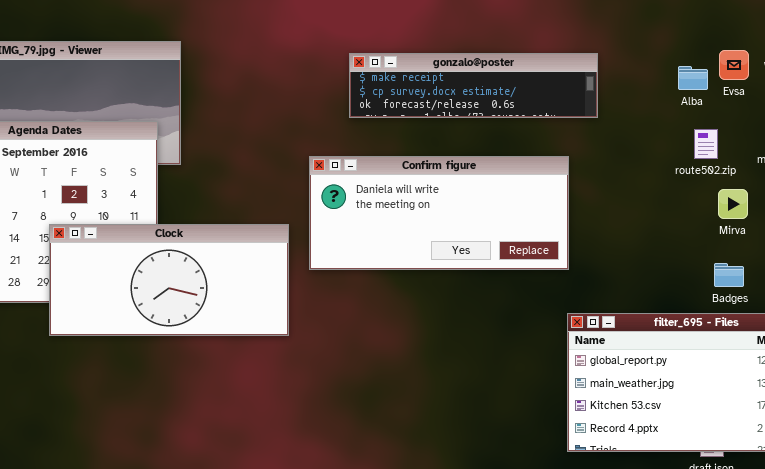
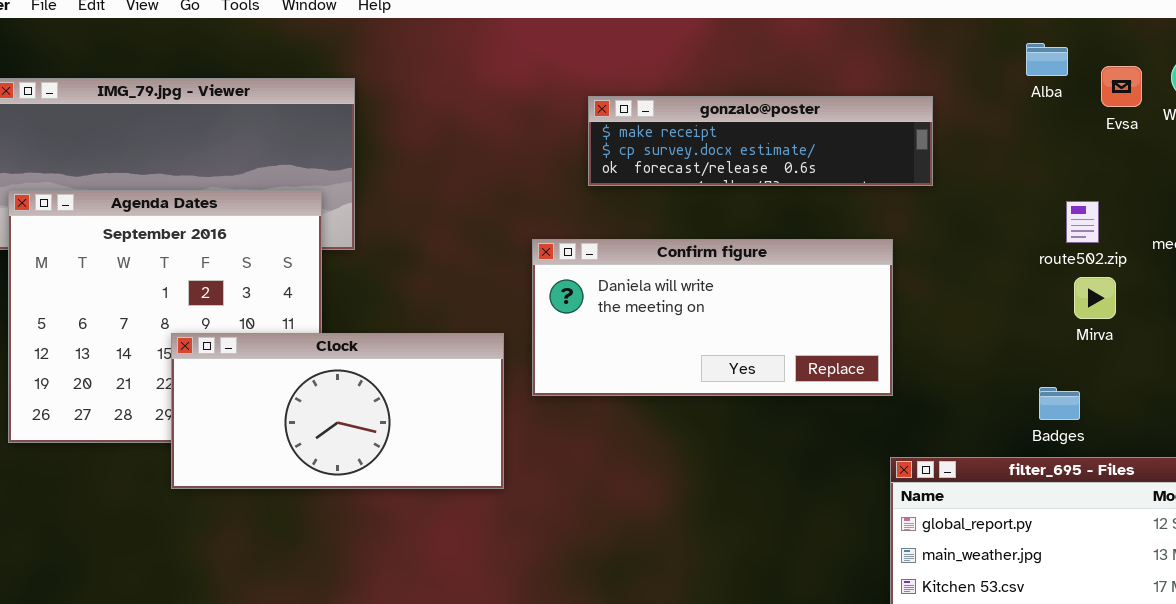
Evsa: [719,50,749,80] -> [1101,66,1142,107], moved
Alba: [678,66,708,90] -> [1026,43,1068,76], moved
Mirva: [718,189,748,219] -> [1074,277,1116,319], moved
Badges: [714,263,744,287] -> [1039,387,1080,420], moved

